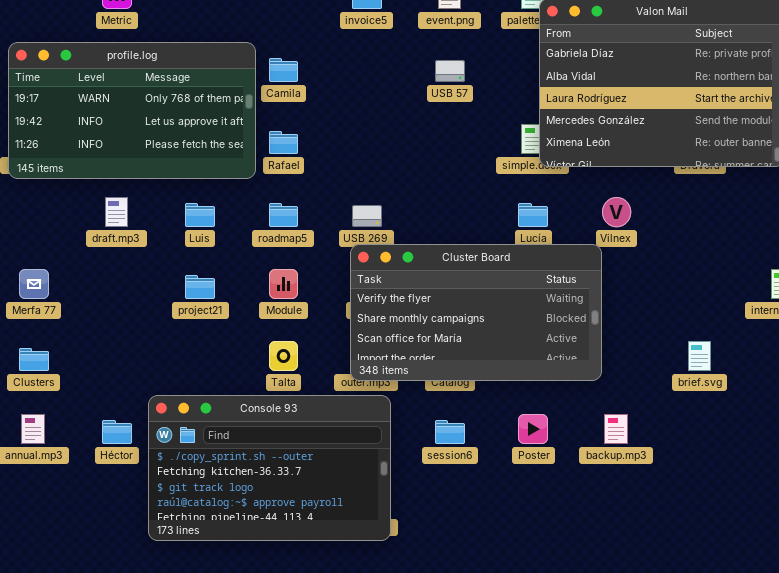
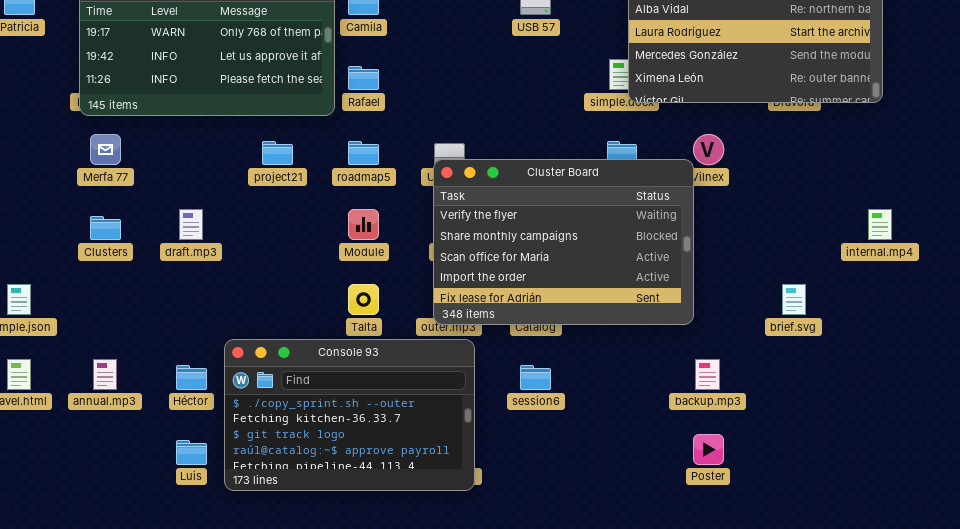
draft.mp3: [105,197,128,227] -> [179,209,203,240], moved
Luis: [185,203,215,227] -> [176,440,207,465], moved
Cluster Board: [350,244,602,381] -> [433,159,694,325], resized
Merfa 77: [19,269,49,299] -> [90,134,121,165], moved
project21: [185,275,215,299] -> [262,141,293,165], moved
Clusters: [19,348,49,371] -> [90,216,121,240], moved
Poster: [518,414,548,444] -> [693,434,724,465], moved

